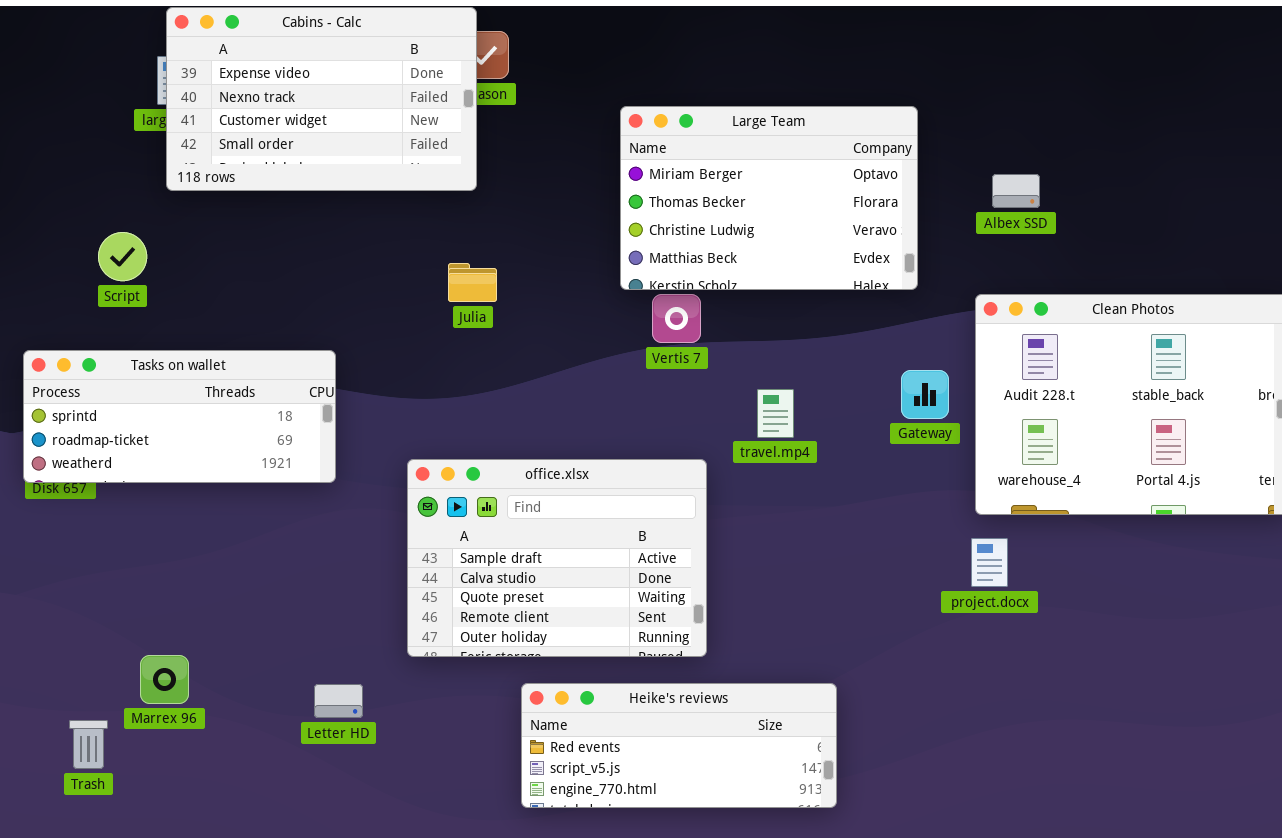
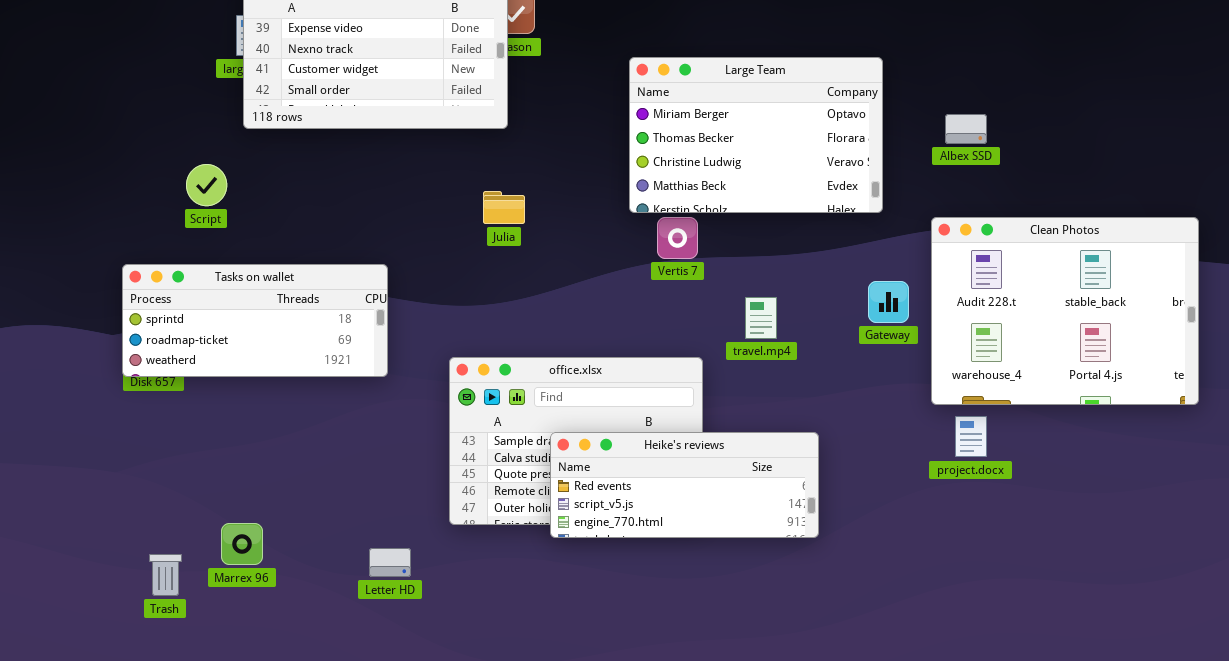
project.docx: [971,538,1008,587] -> [955,416,987,457], moved
Heike's reviews: [521,683,837,808] -> [550,432,819,538], moved
Trash: [69,720,108,769] -> [149,554,182,596], moved

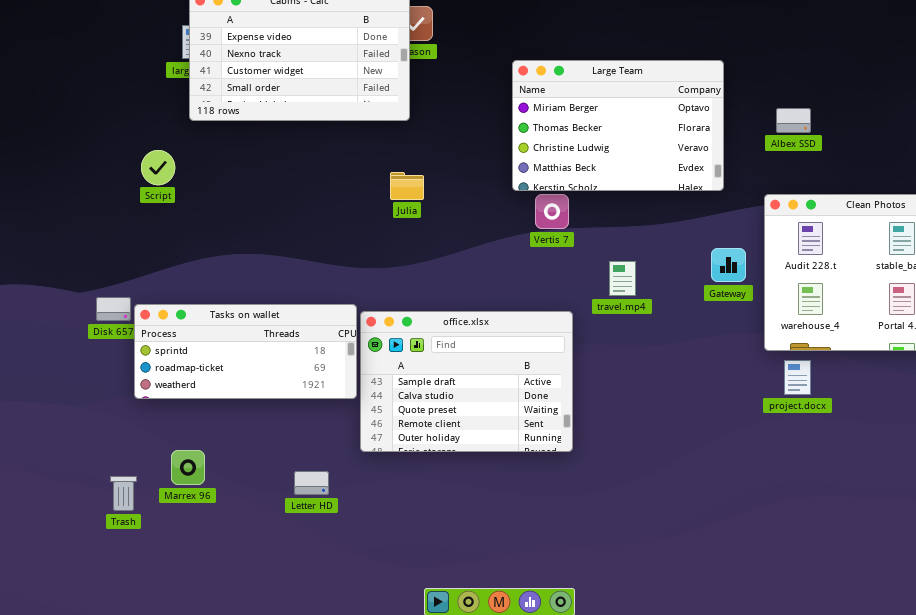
Tasks on wallet: [122,264,388,377] -> [134,304,357,399], moved
Heike's reviews: [550,432,819,538] -> none, closed

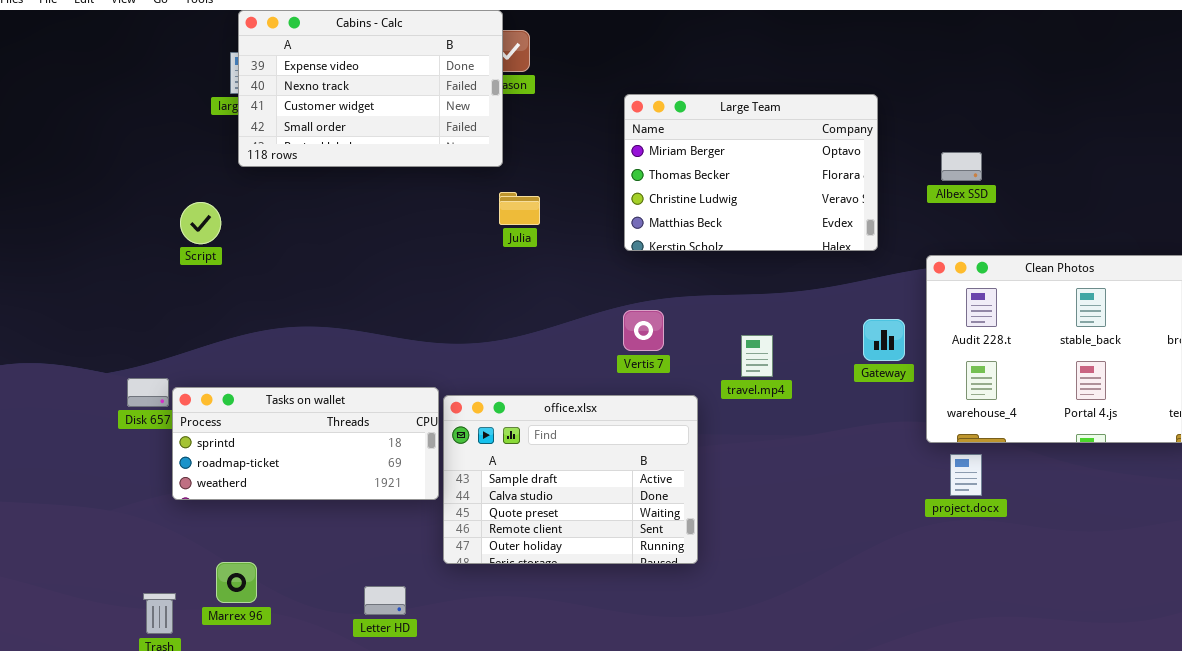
Julia: [390,172,424,200] -> [499,192,540,225], moved
Vertis 7: [535,194,569,229] -> [623,310,664,351], moved

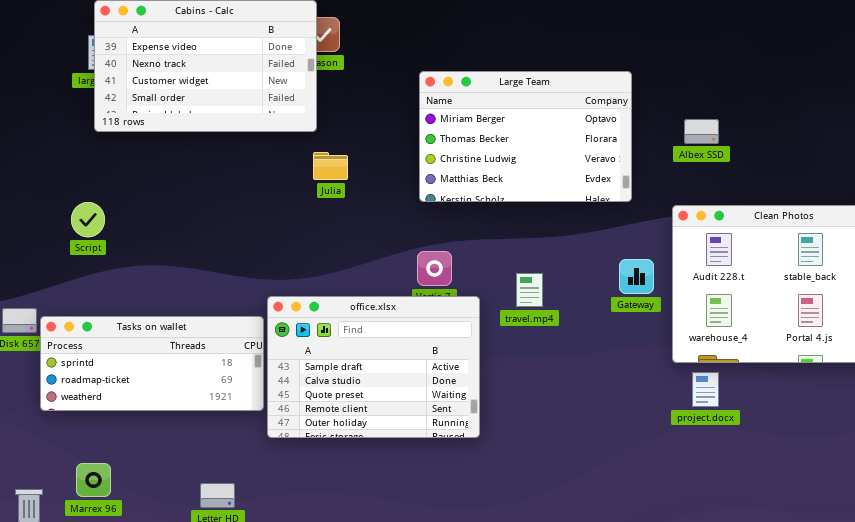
Script: [180,202,221,244] -> [71,202,105,237], moved
office.xlsx: [443,395,698,564] -> [267,296,480,438], moved

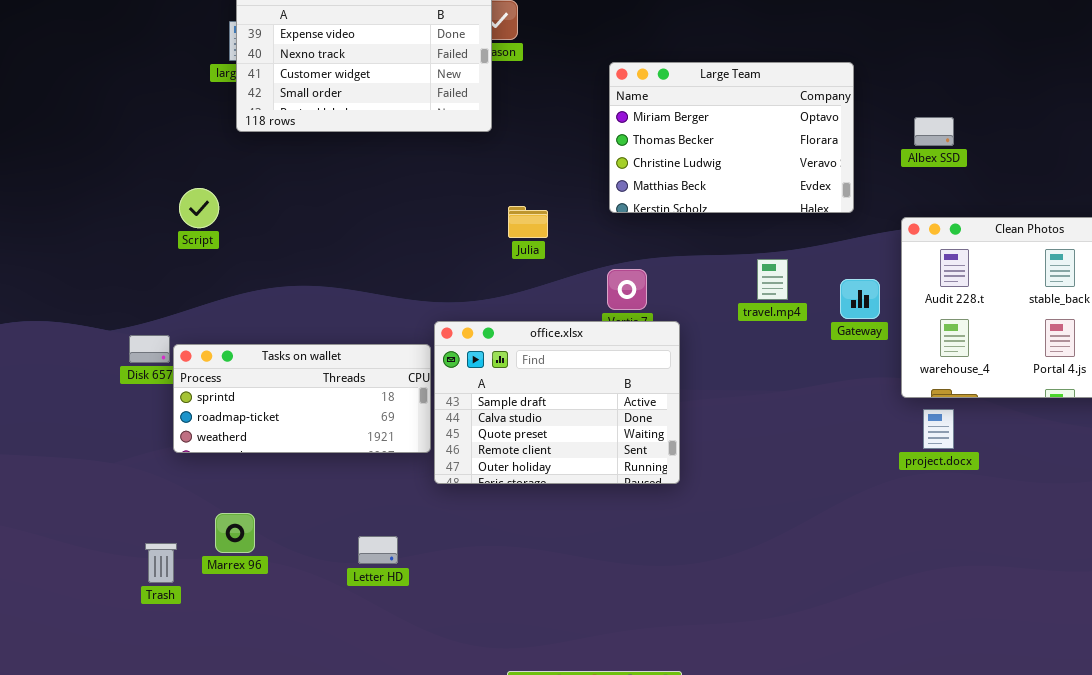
Julia: [313,152,348,180] -> [508,206,548,238], moved
Script: [71,202,105,237] -> [179,188,219,228], moved
travel.mp4: [516,273,543,307] -> [757,259,788,300], moved

